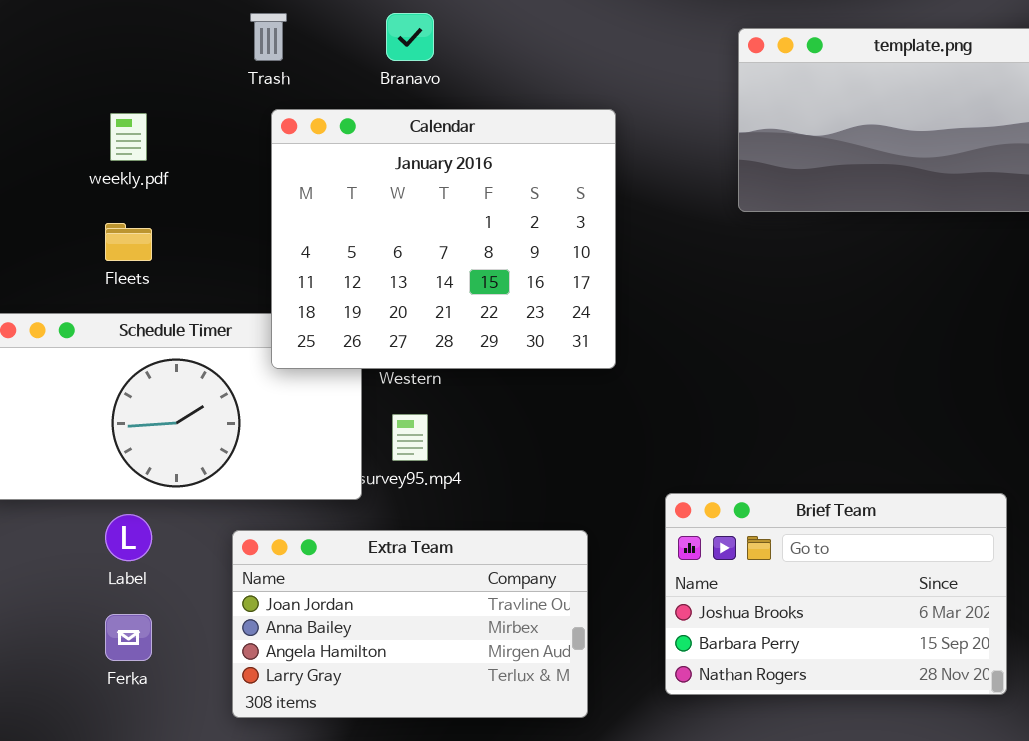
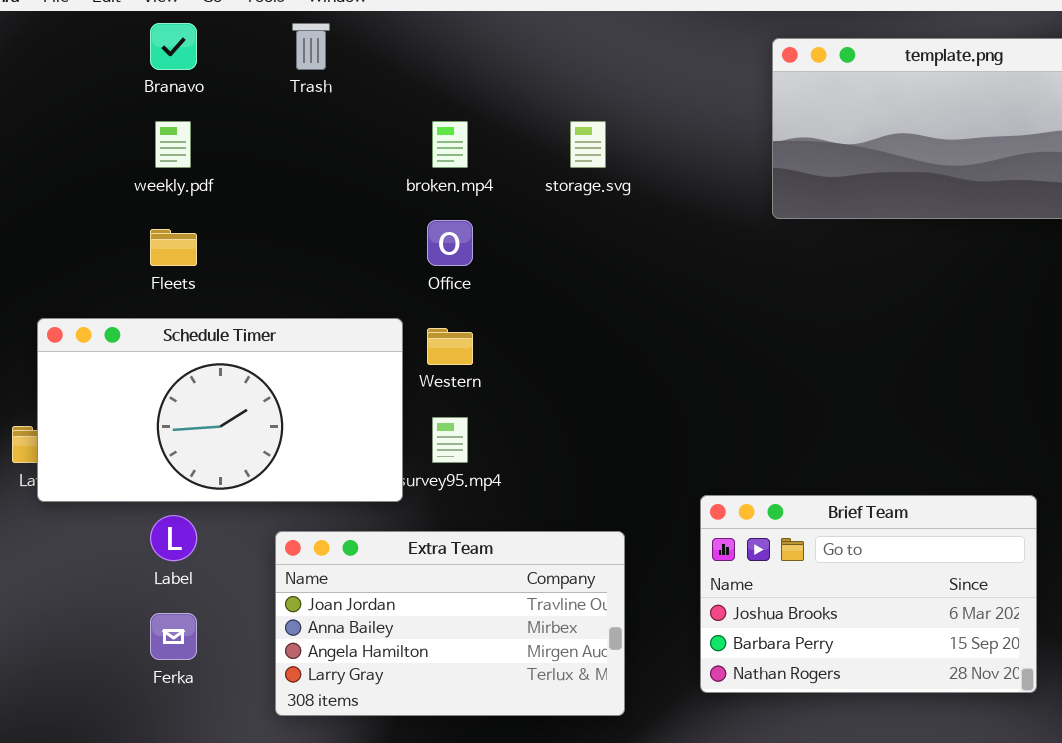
Branavo: [386,13,434,61] -> [150,23,197,70], moved
Calendar: [271,109,616,369] -> none, closed

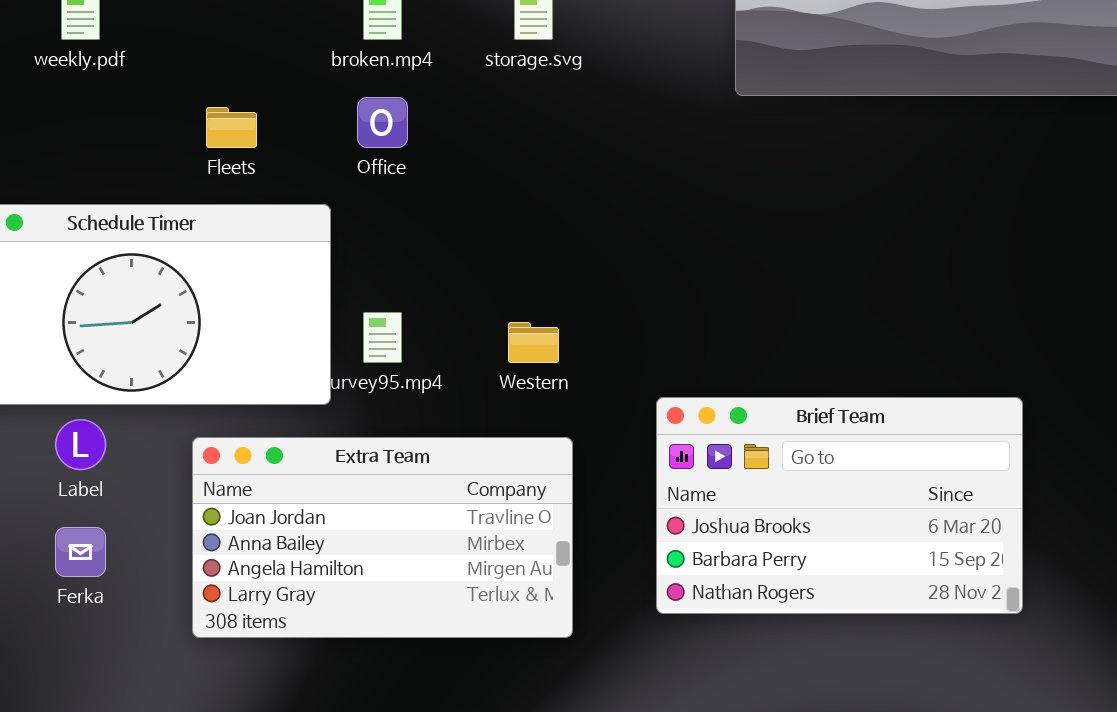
Fleets: [150,229,197,266] -> [206,107,257,148], moved
Western: [427,328,473,365] -> [508,322,559,363], moved

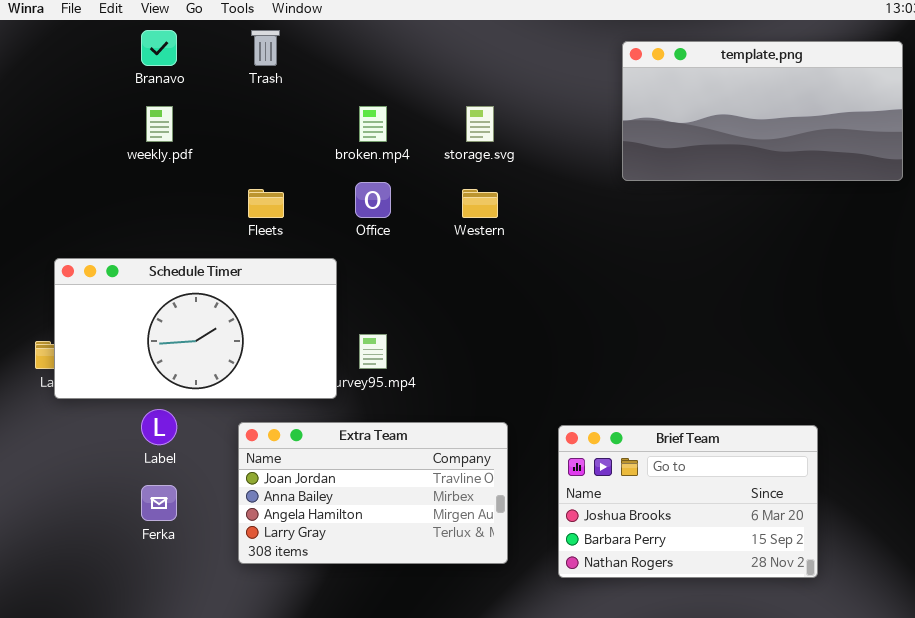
Western: [508,322,559,363] -> [462,189,498,218], moved
Brief Team: [656,397,1023,614] -> [558,425,818,578], moved

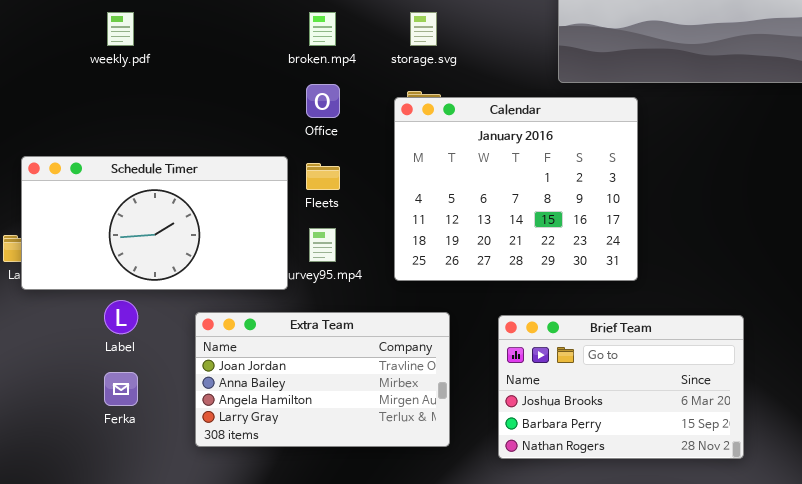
Fleets: [248,189,284,218] -> [306,163,340,190], moved
Calendar: none -> [394,97,638,281], opened

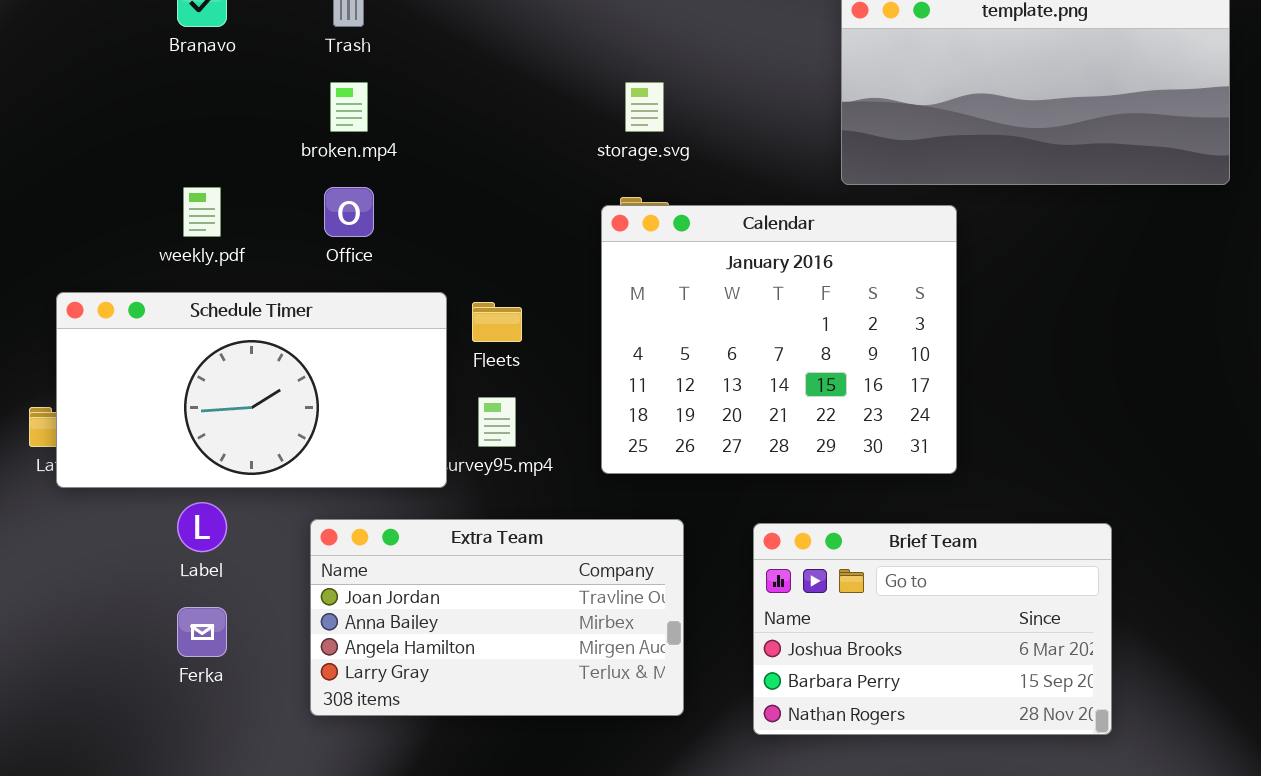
weekly.pdf: [107,12,134,46] -> [183,187,221,237], moved
broken.mp4: [309,12,336,46] -> [330,82,368,132], moved
Office: [306,84,340,118] -> [324,187,374,237], moved

